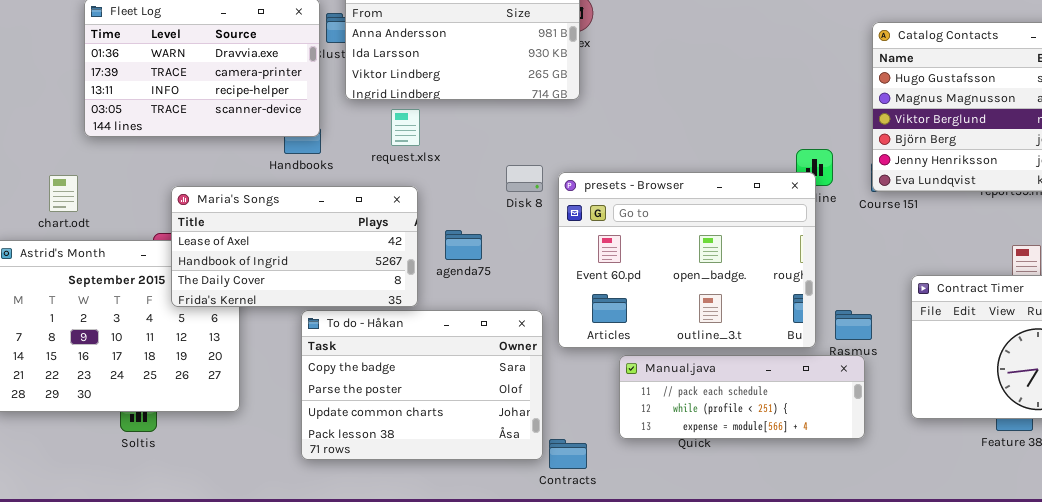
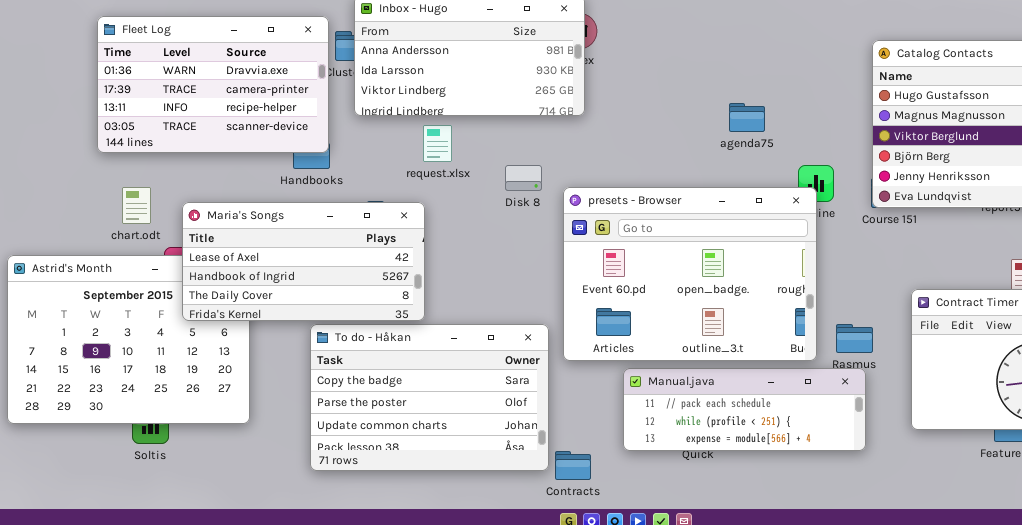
request.xlsx: [391,109,420,146] -> [423,125,452,162], moved
Disk 8: [506,165,543,192] -> [505,165,542,191], moved
chart.odt: [49,175,78,212] -> [122,187,151,224], moved
agenda75: [445,230,482,260] -> [729,103,765,132], moved

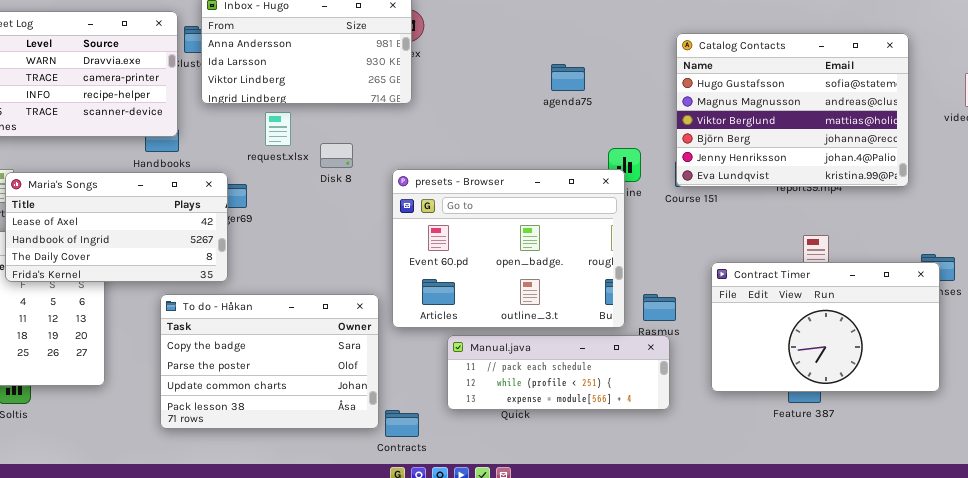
agenda75: [729,103,765,132] -> [551,64,585,91], moved
Disk 8: [505,165,542,191] -> [320,143,353,168], moved
Maria's Songs: [182,202,425,321] -> [5,172,228,282], moved

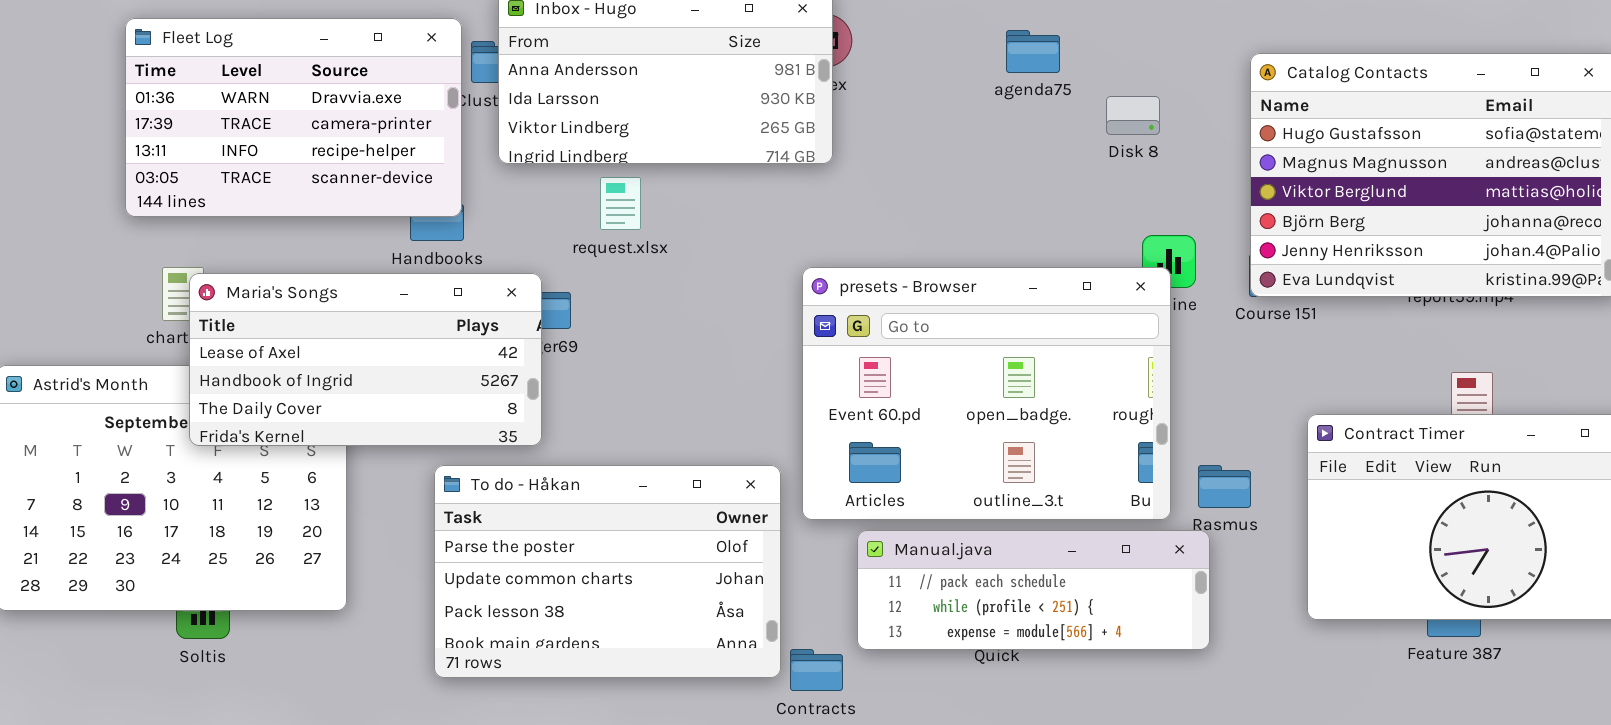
agenda75: [551,64,585,91] -> [1006,30,1060,73], moved
Disk 8: [320,143,353,168] -> [1106,96,1160,135], moved
To do - Håkan: [160,294,379,429] -> [434,465,781,678], scrolled down 1 row
Manual.java: [447,335,670,410] -> [857,530,1210,650], moved

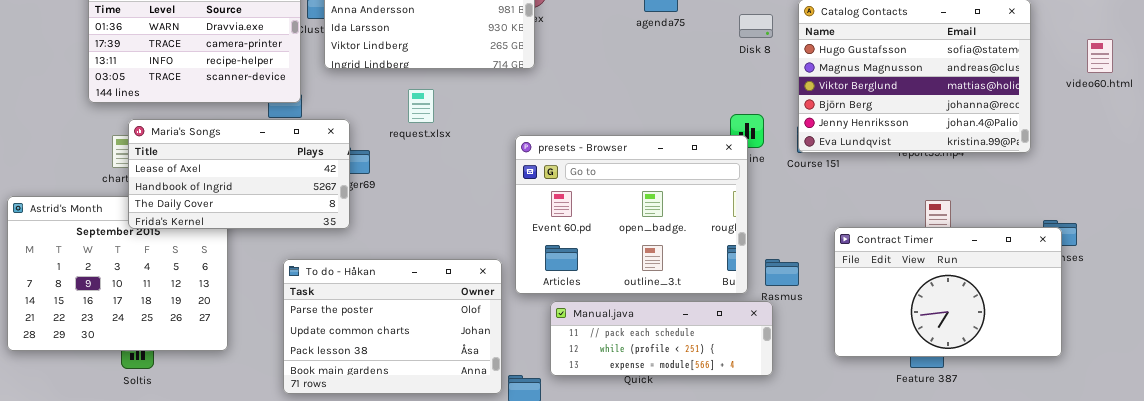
Disk 8: [1106,96,1160,135] -> [739,14,773,38], moved
request.xlsx: [600,177,641,230] -> [408,89,434,123], moved
Maria's Songs: [189,273,542,446] -> [128,119,350,229], moved

